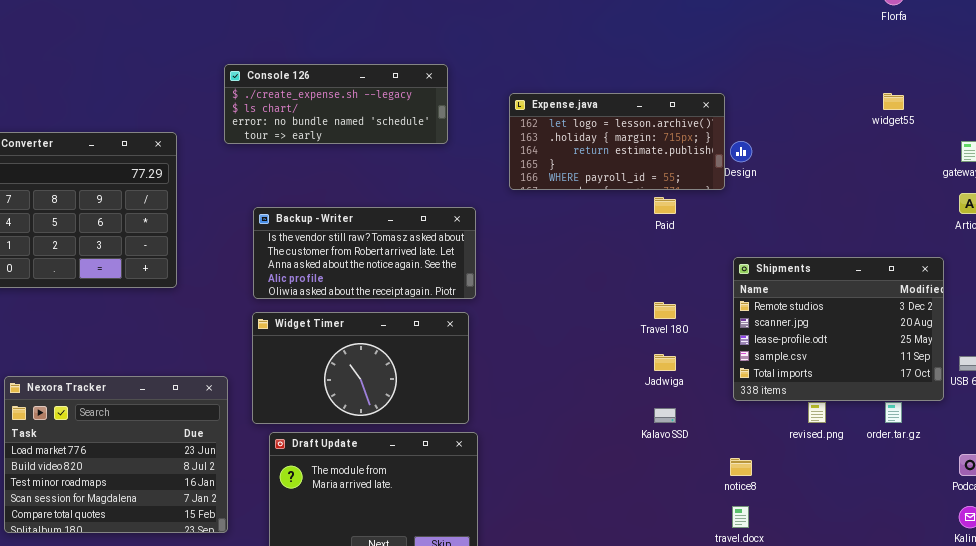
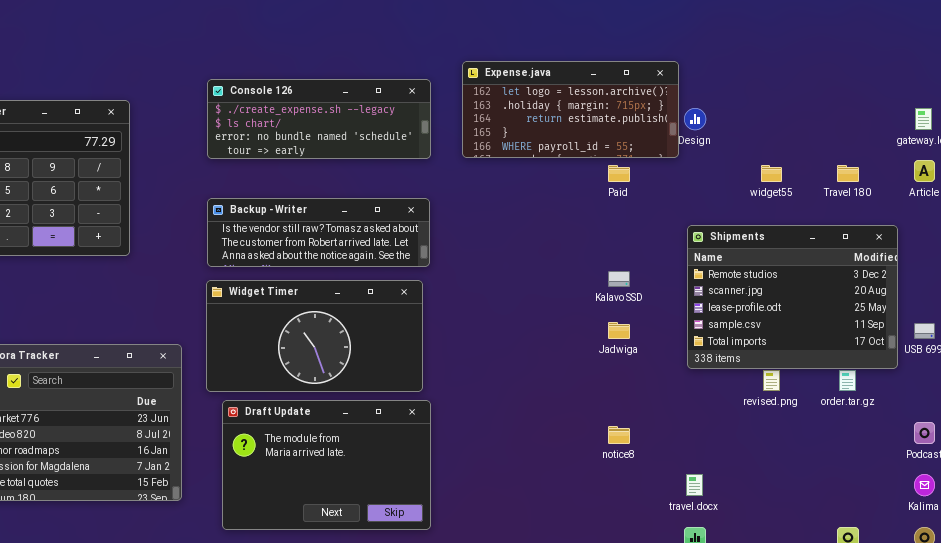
Console 126: [224,64,448,144] -> [207,79,431,159], moved
widget55: [883,93,904,110] -> [761,165,782,182], moved
Backup - Writer: [253,207,476,299] -> [207,198,430,267], resized
Travel 180: [654,302,676,319] -> [837,165,859,182], moved
Kalavo SSD: [654,408,676,423] -> [608,271,630,287], moved
notice8: [730,458,752,476] -> [608,426,630,444], moved

